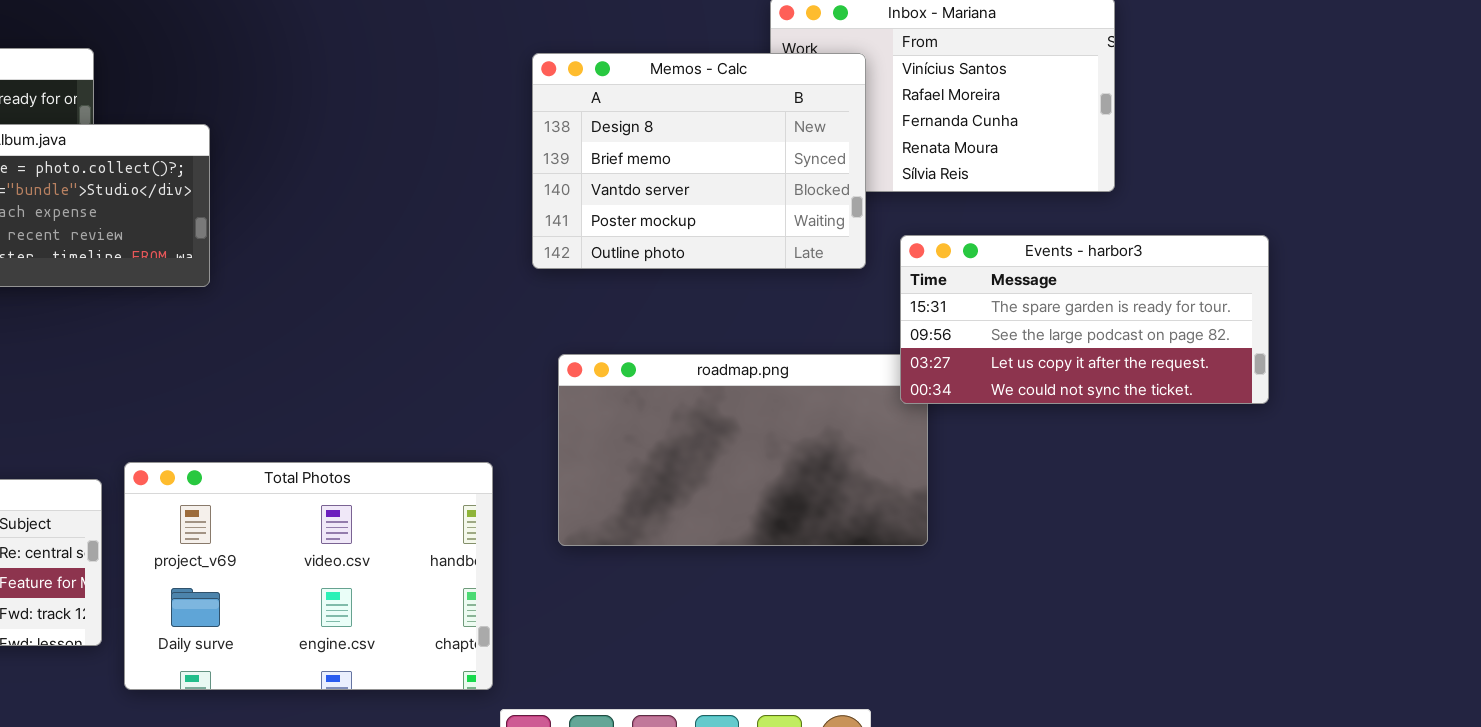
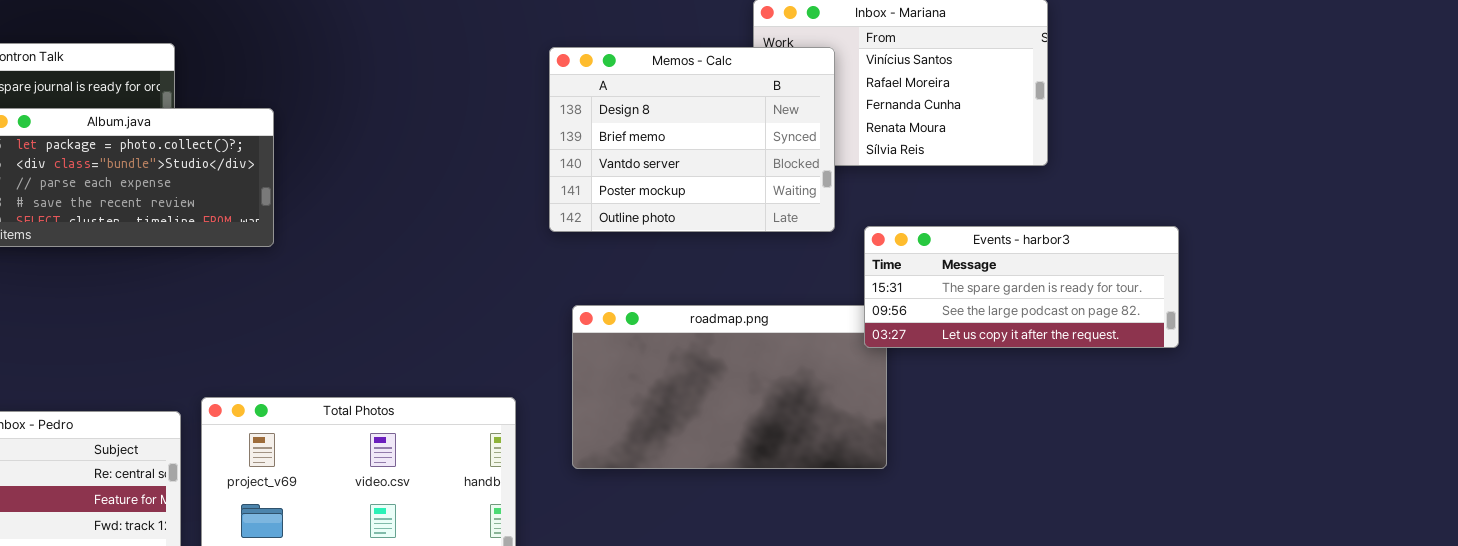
Events - harbor3: [900,235,1269,404] -> [864,226,1179,348], resized

